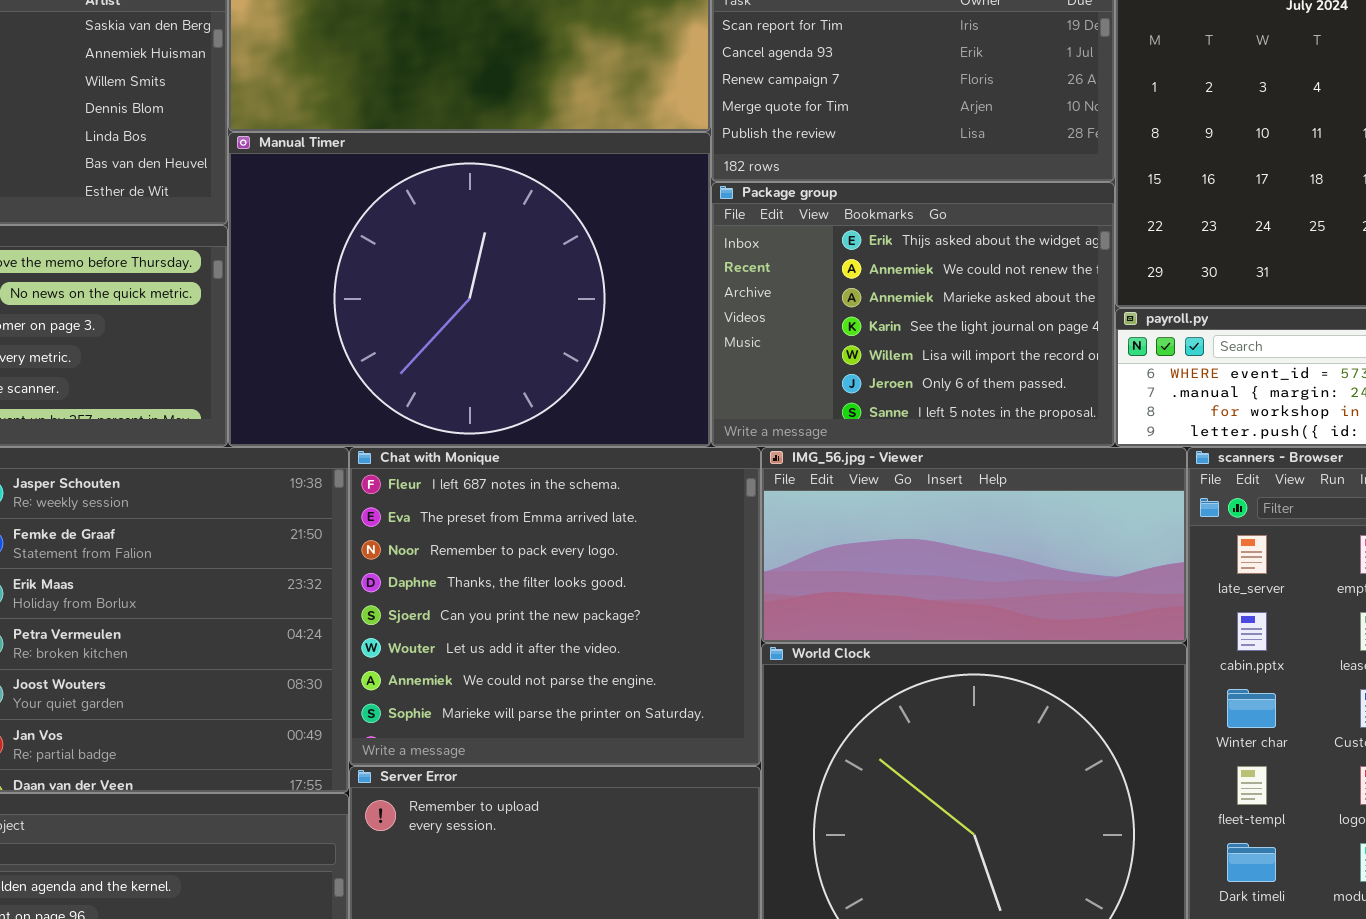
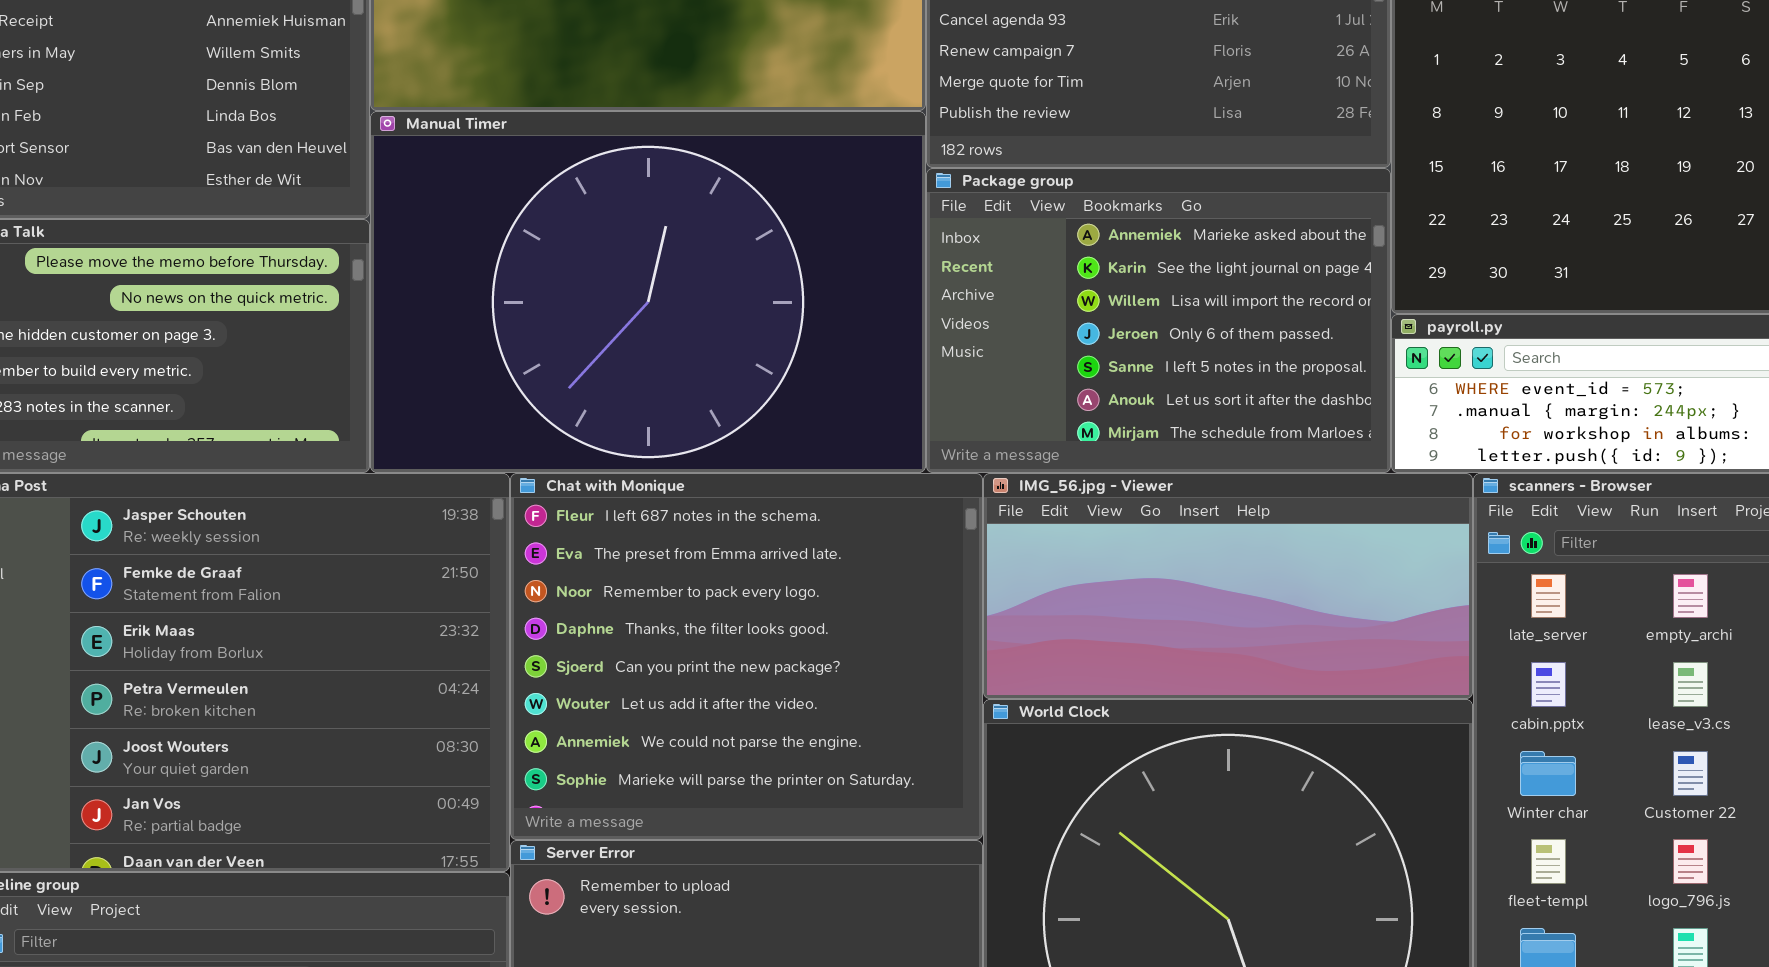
Package group: [711,182,1115,447] -> [926,168,1391,473], scrolled down 2 rows

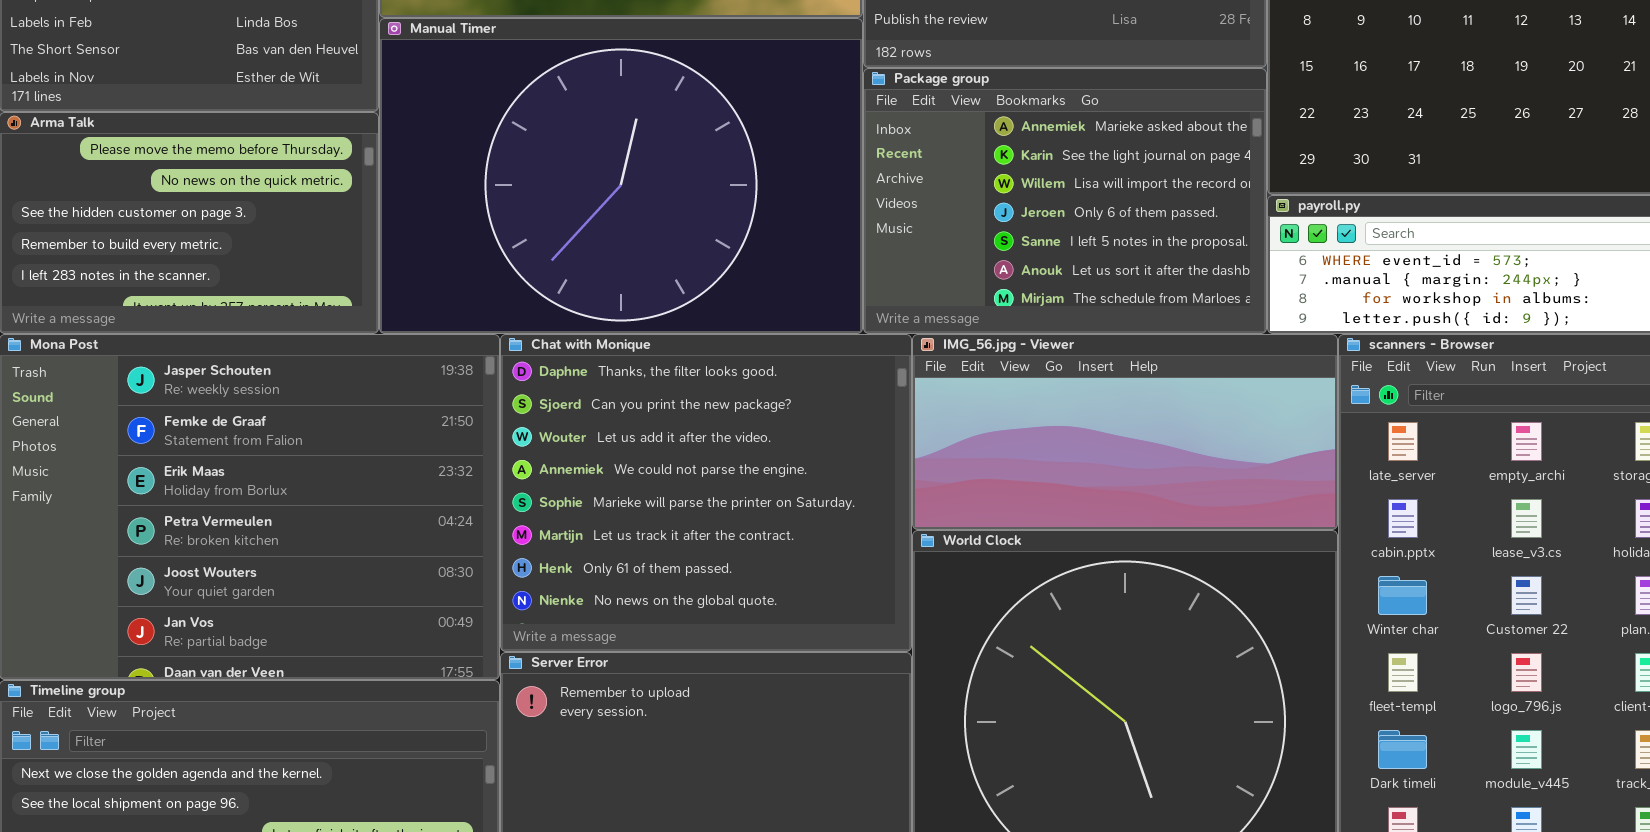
Chat with Monique: [510,473,983,840] -> [500,334,912,652], scrolled down 3 rows

